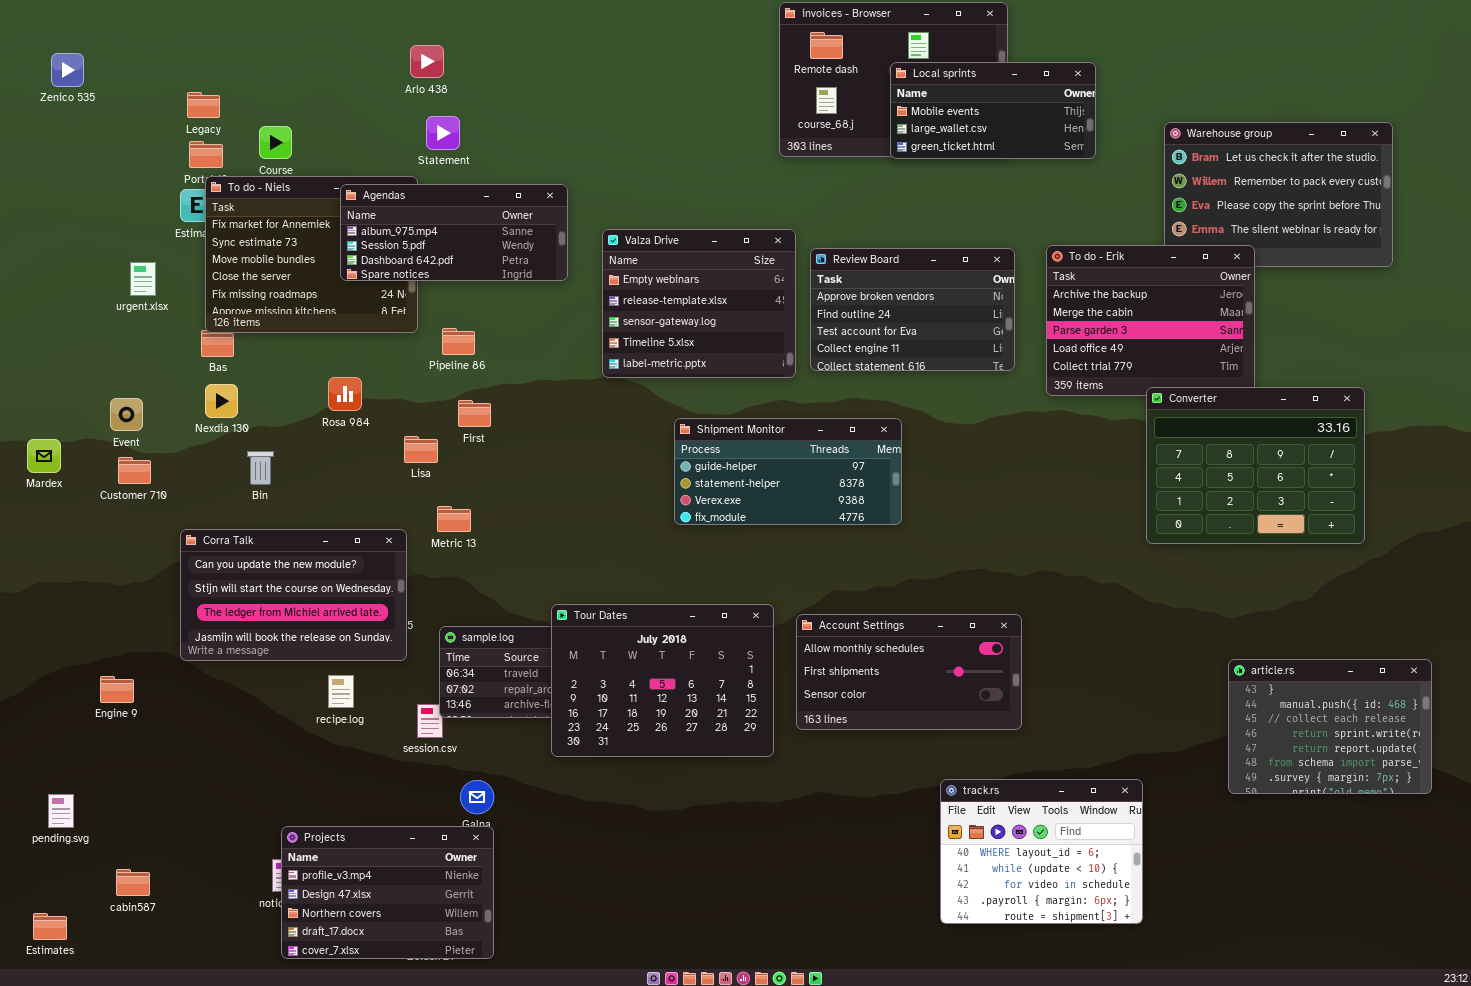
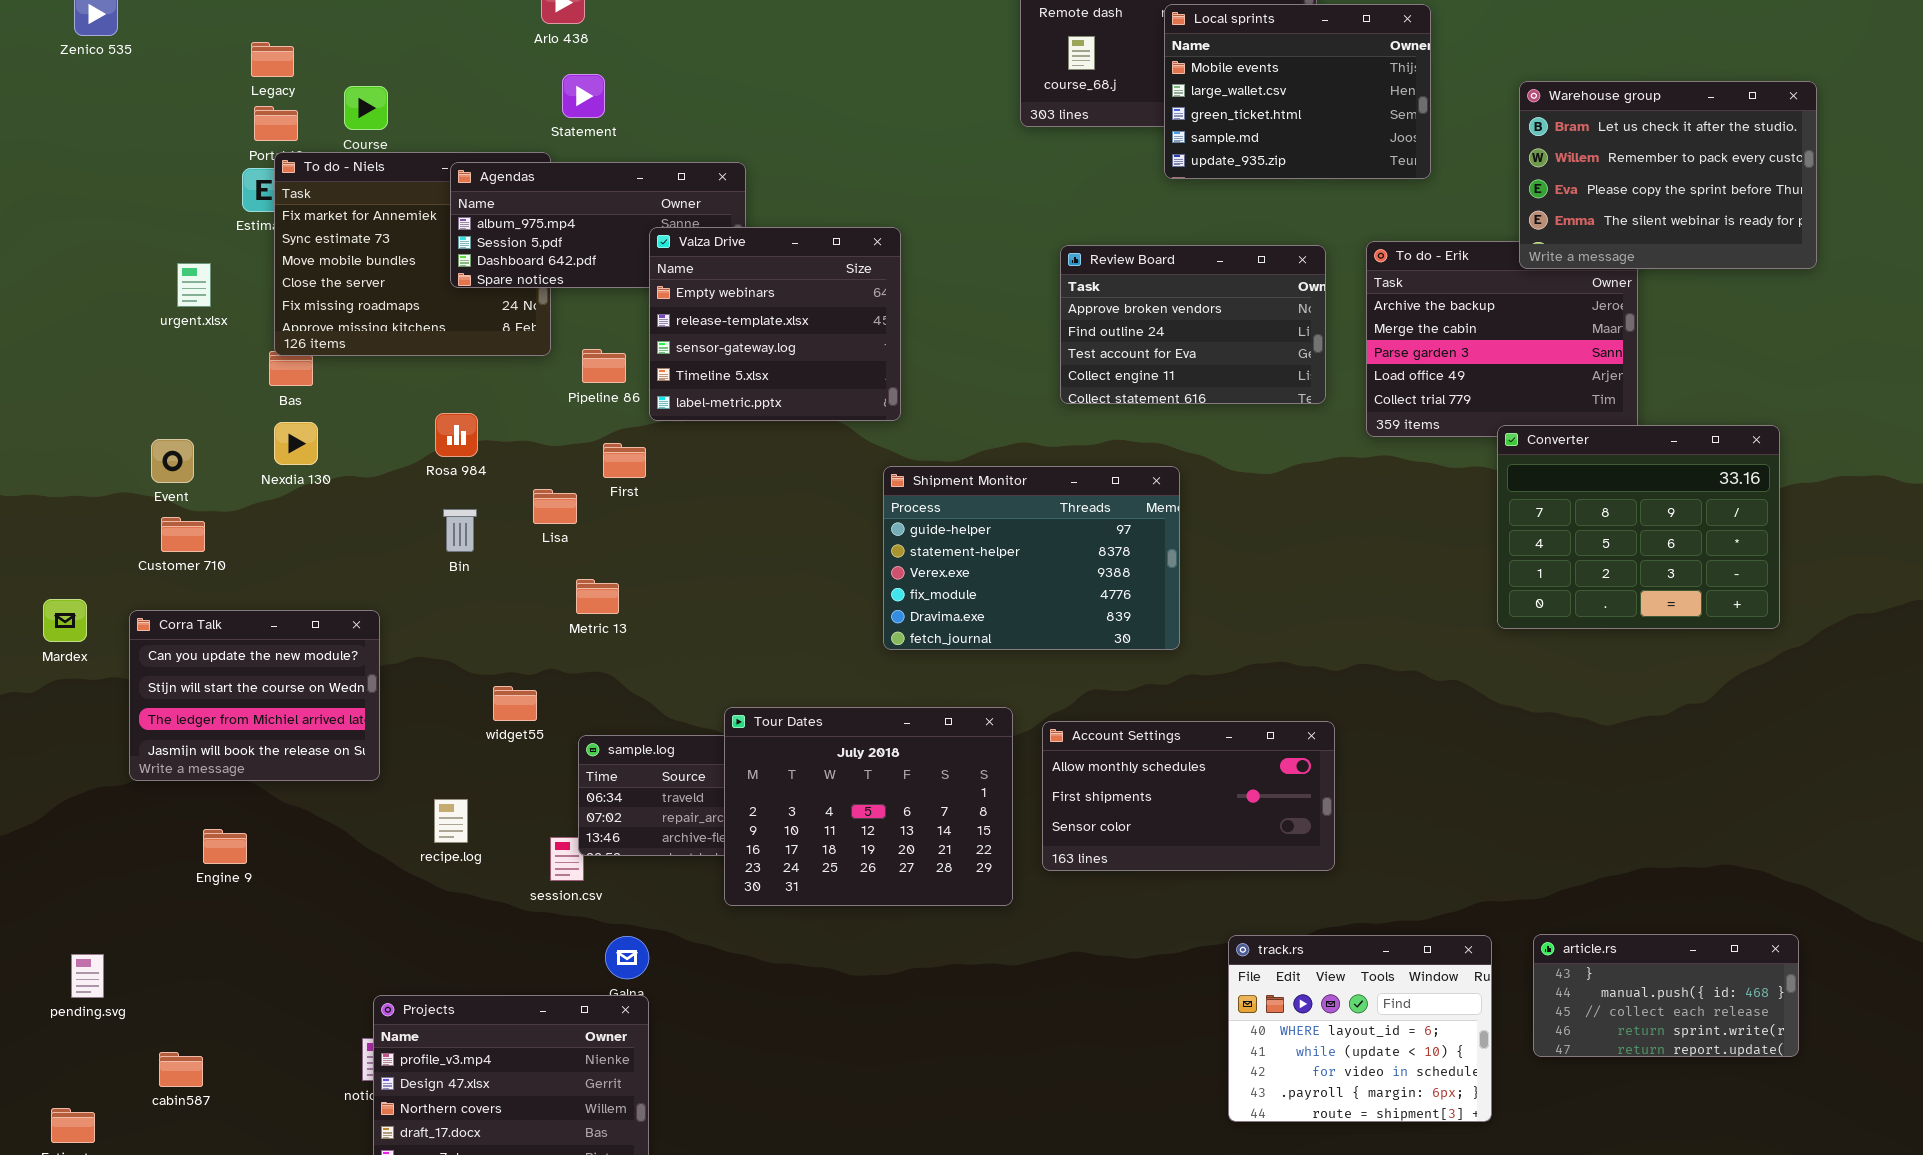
Local sprints: [890,62,1096,159] -> [1164,4,1431,179], resized
Warehouse group: [1164,122,1393,267] -> [1519,81,1817,269], raised
Valza Drive: [602,229,796,378] -> [649,227,901,421], moved
Shipment Monitor: [674,418,902,525] -> [883,466,1180,650], resized
Mardex: [27,439,61,473] -> [43,599,87,642], moved
Bin: [247,451,274,485] -> [443,509,477,552], moved
Corra Talk: [180,529,407,661] -> [129,610,380,781], moved, resized
article.rs: [1228,659,1432,794] -> [1533,934,1799,1057], moved, resized
Engine 9: [100,676,134,703] -> [203,829,247,864], moved

